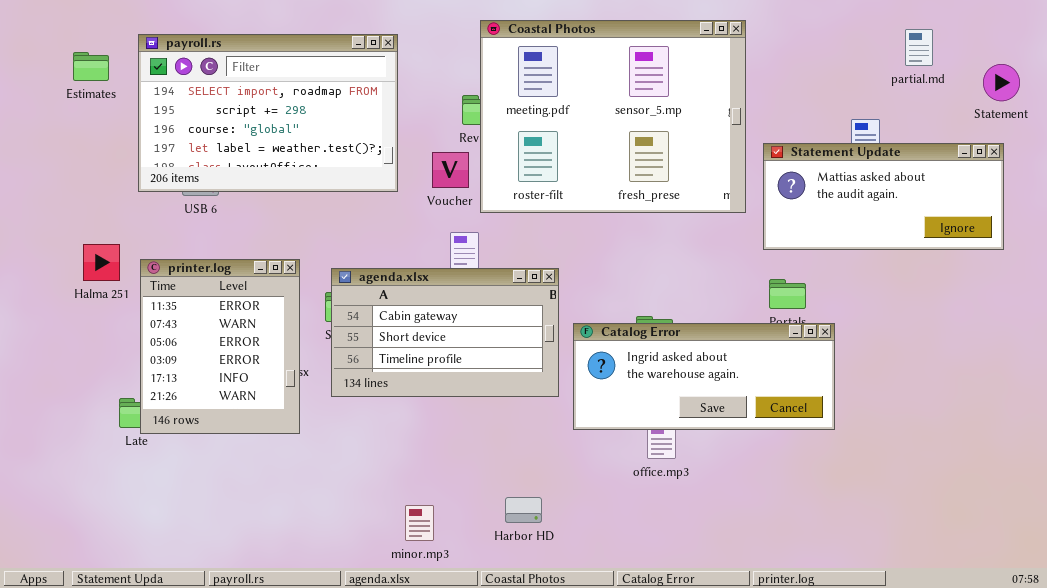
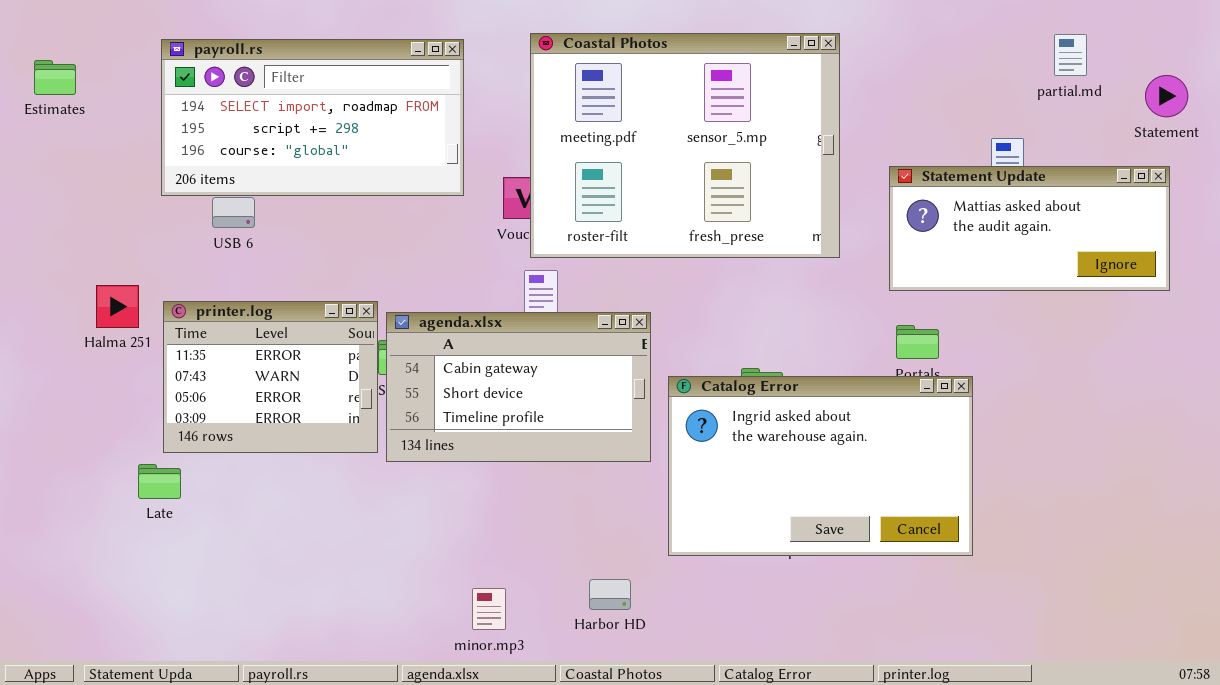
Coastal Photos: [480,20,746,213] -> [530,33,840,258], moved
payroll.rs: [138,34,398,192] -> [161,39,464,196], resized
Estimates: [73,52,109,81] -> [34,60,76,95], moved
printer.log: [140,259,300,434] -> [163,301,378,453], resized
Catalog Error: [573,323,835,430] -> [668,376,973,556], resized

